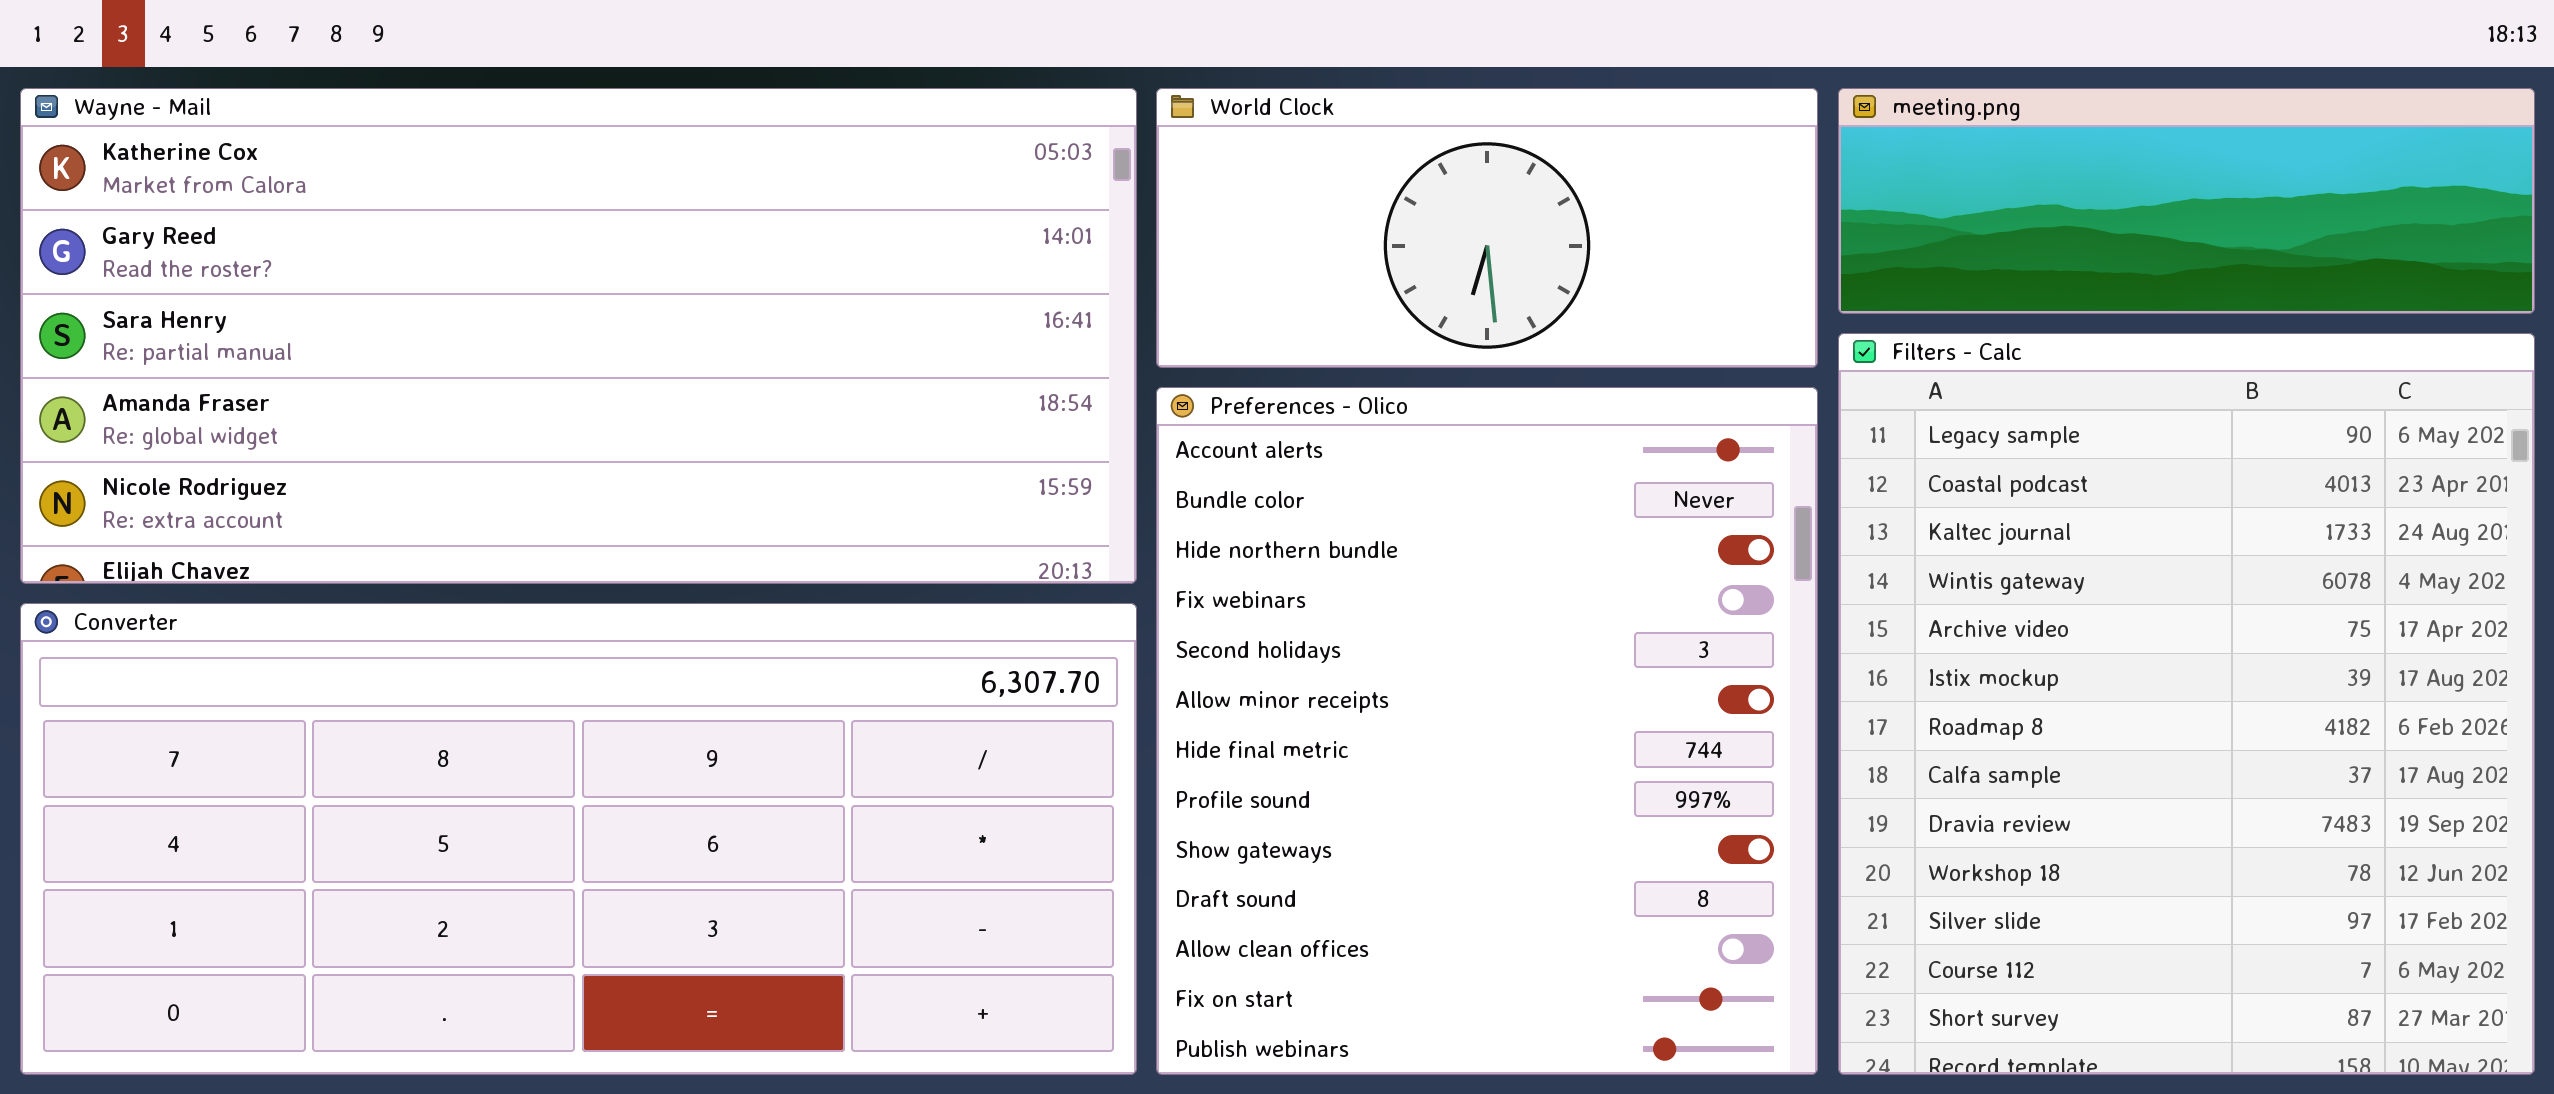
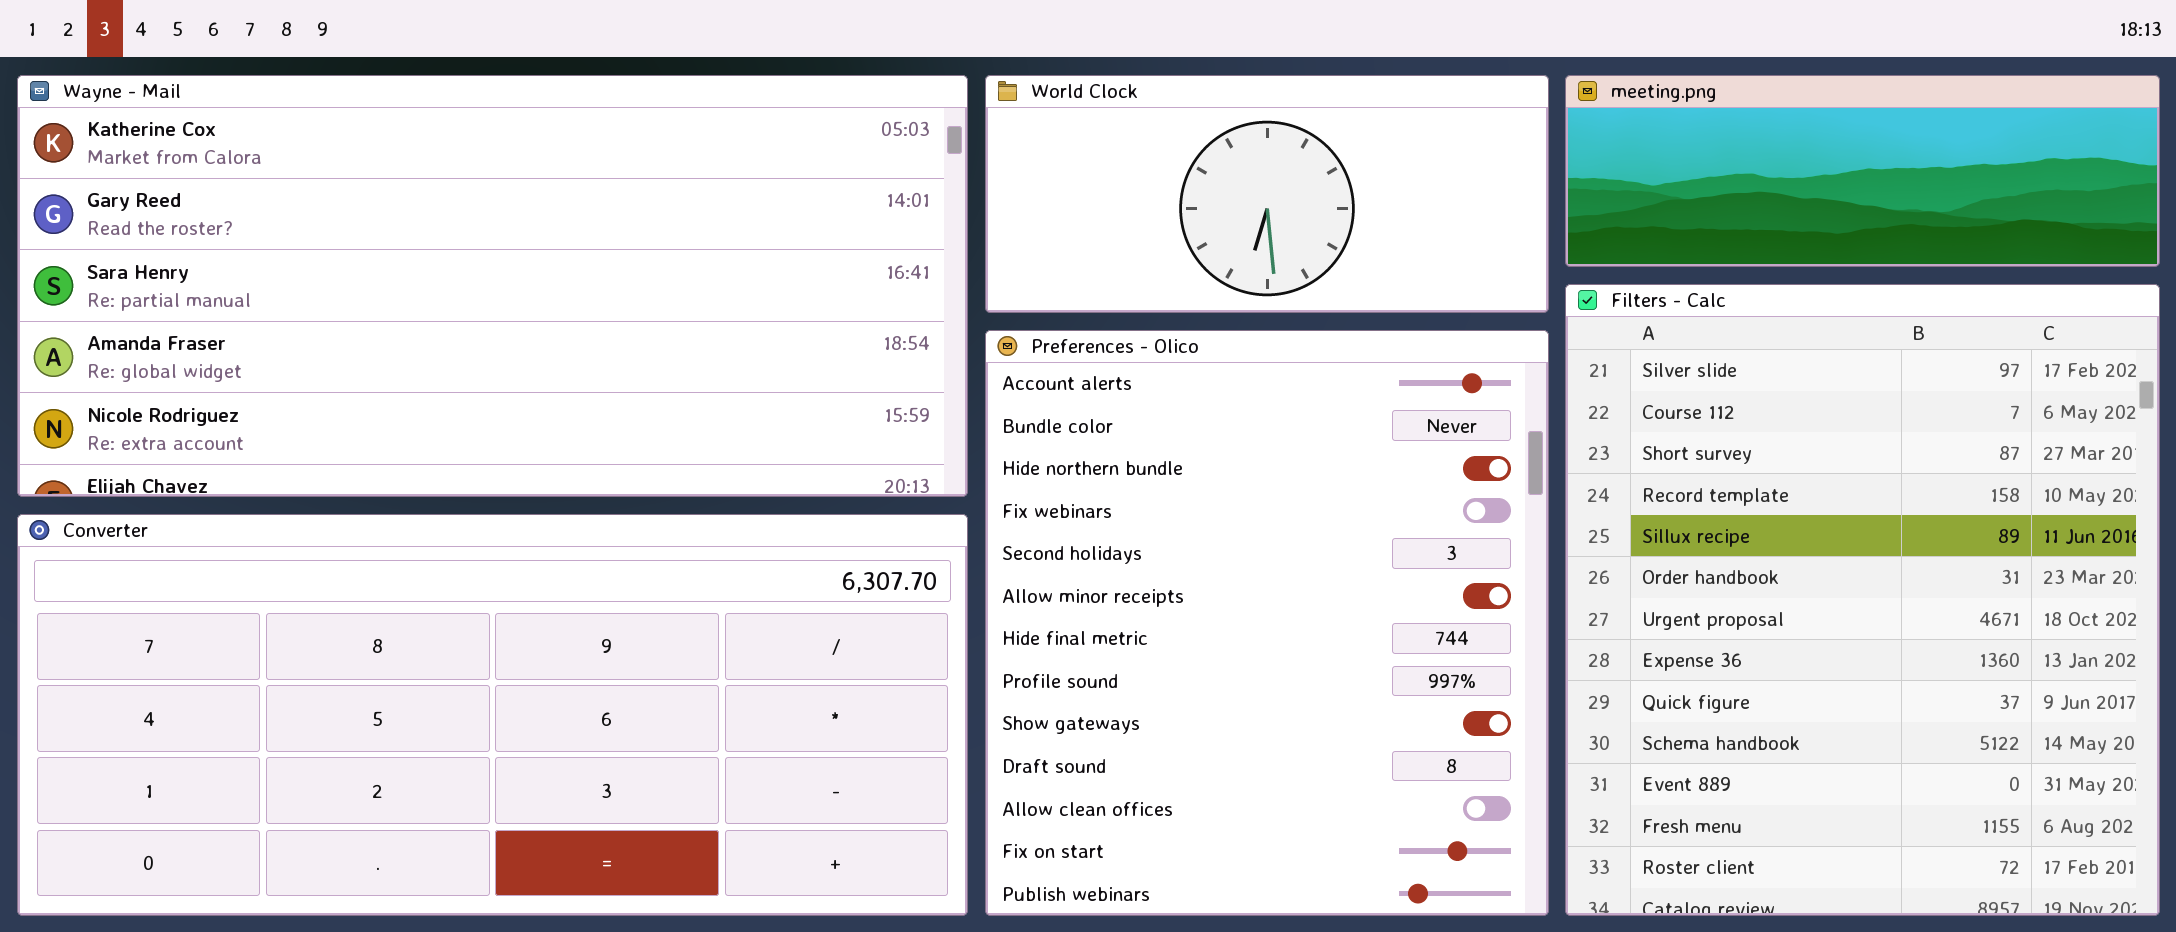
Filters - Calc: [1838,333,2535,1075] -> [1565,284,2160,916], scrolled down 10 rows

